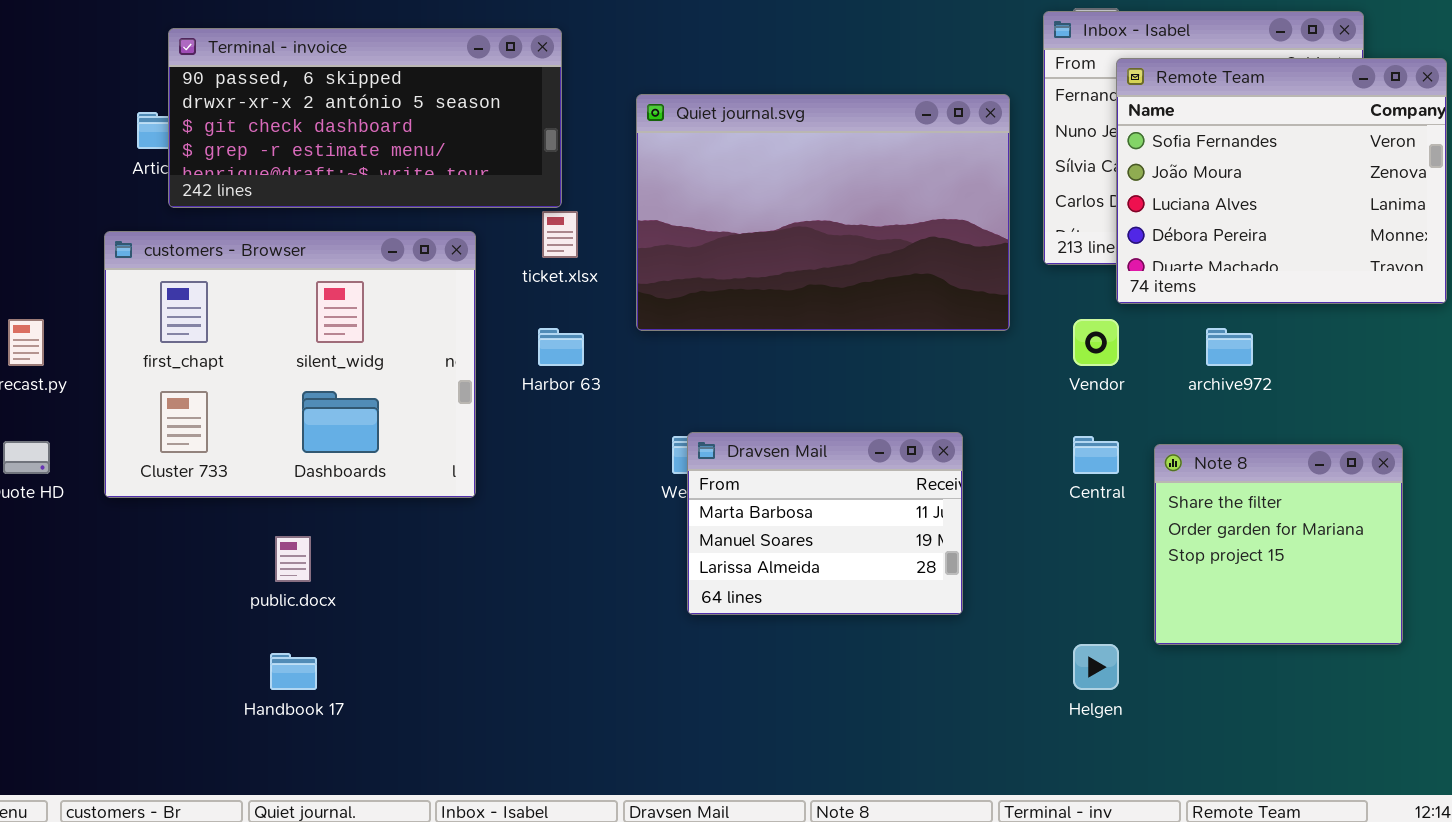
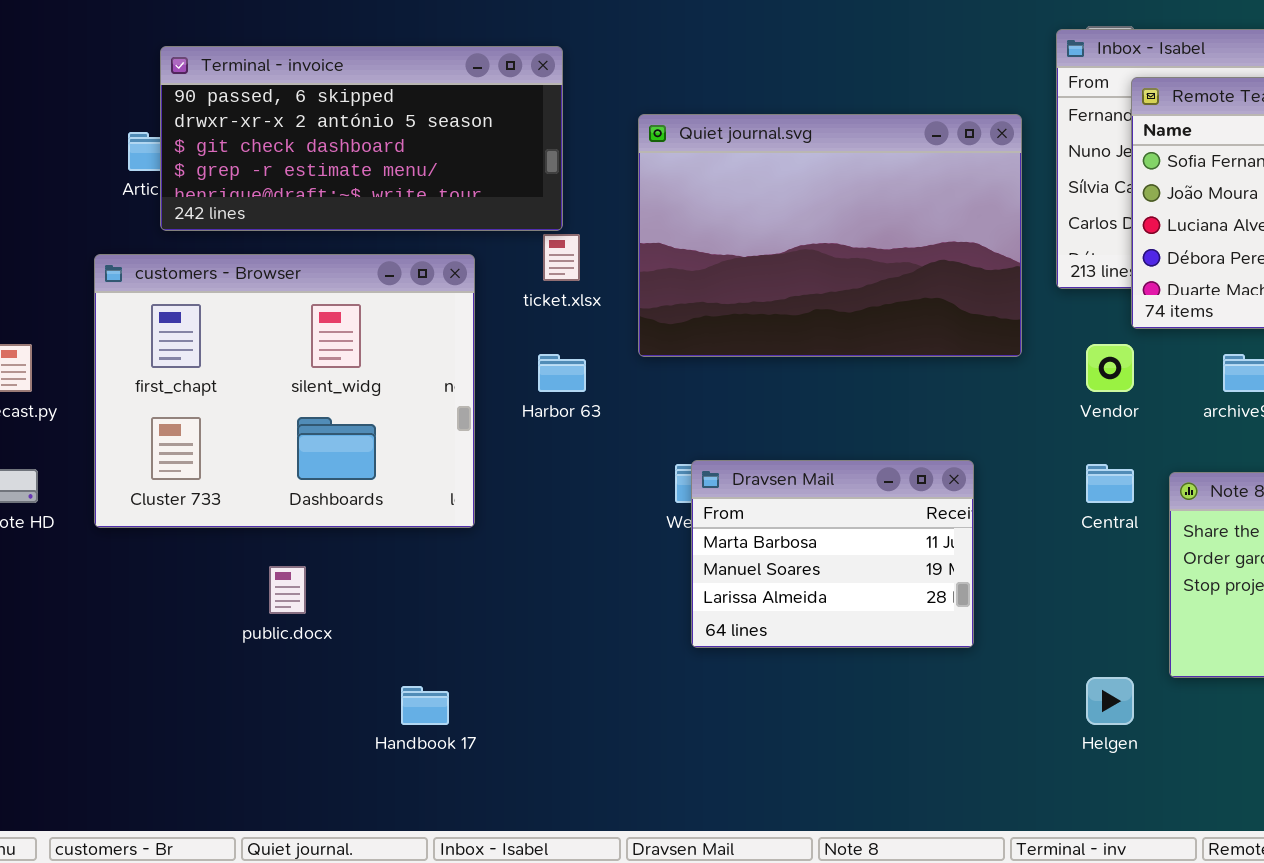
Handbook 17: [270,653,317,690] -> [401,686,449,725], moved

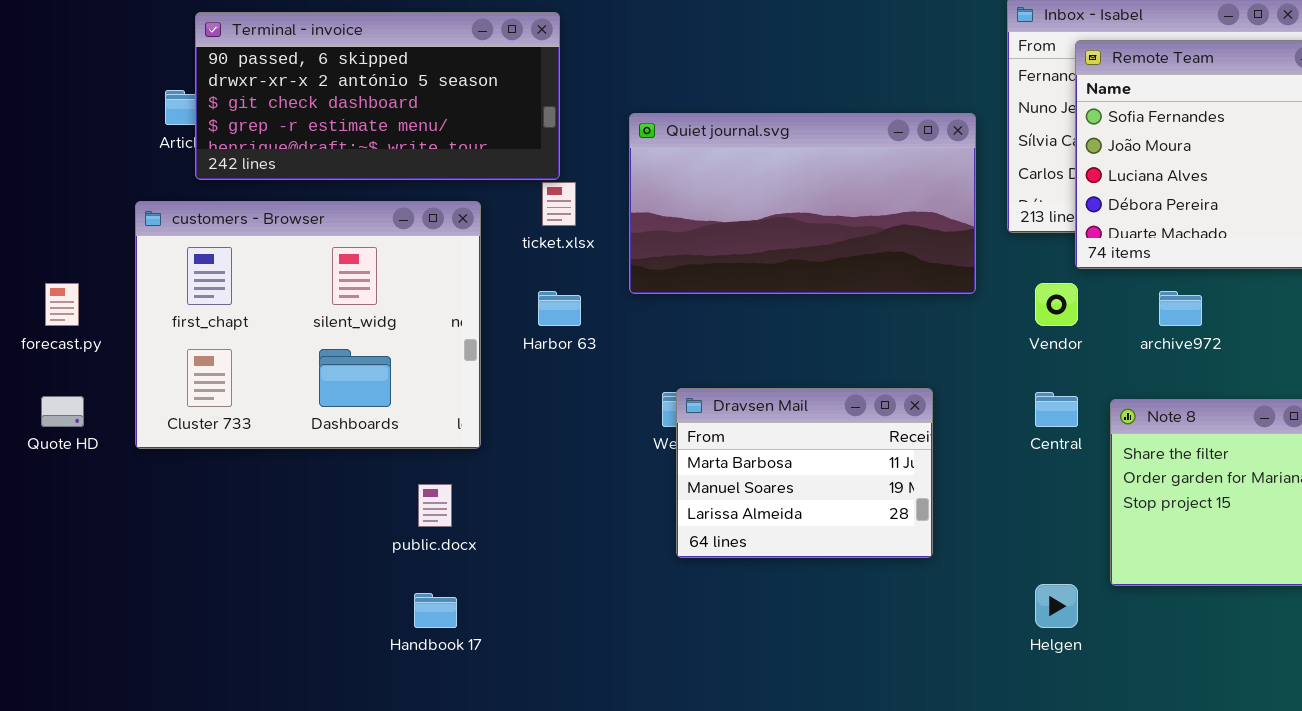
Quiet journal.svg: [638,114,1022,357] -> [629,113,976,294], resized
public.docx: [269,566,306,614] -> [418,484,452,527], moved

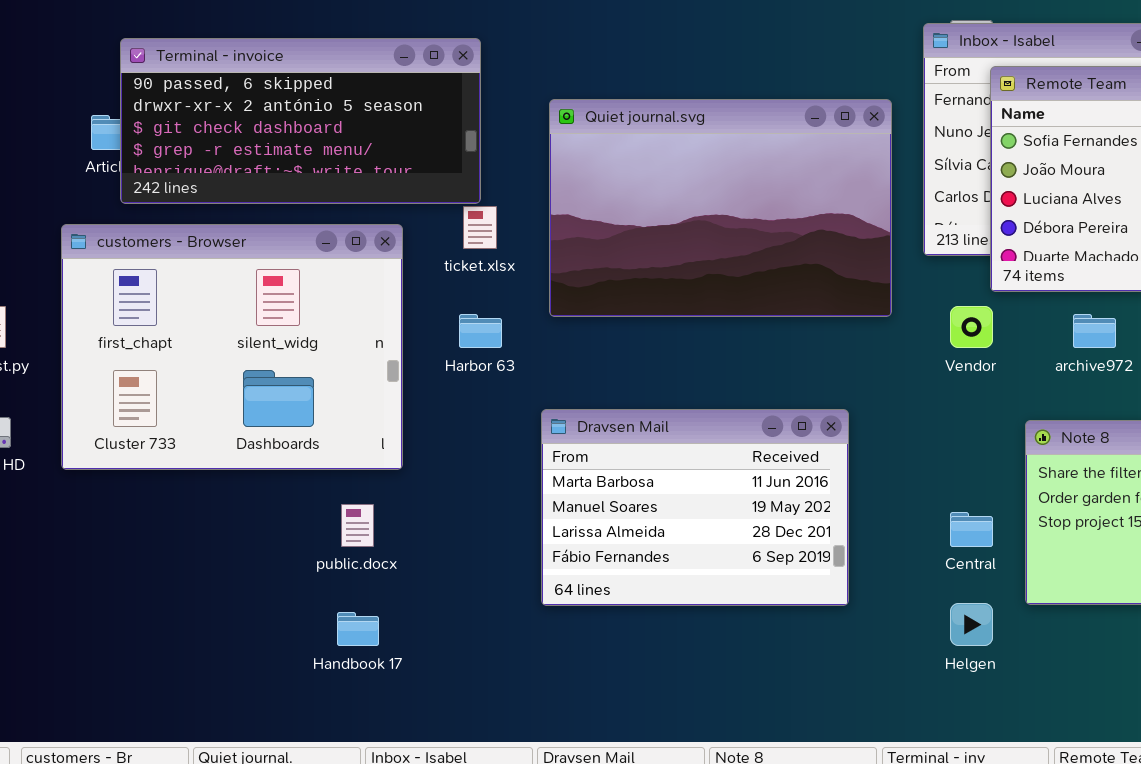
Quiet journal.svg: [629,113,976,294] -> [549,99,892,317], resized
Dravsen Mail: [676,388,933,558] -> [541,409,849,606], resized
Central: [1035,392,1078,427] -> [950,512,993,547], moved

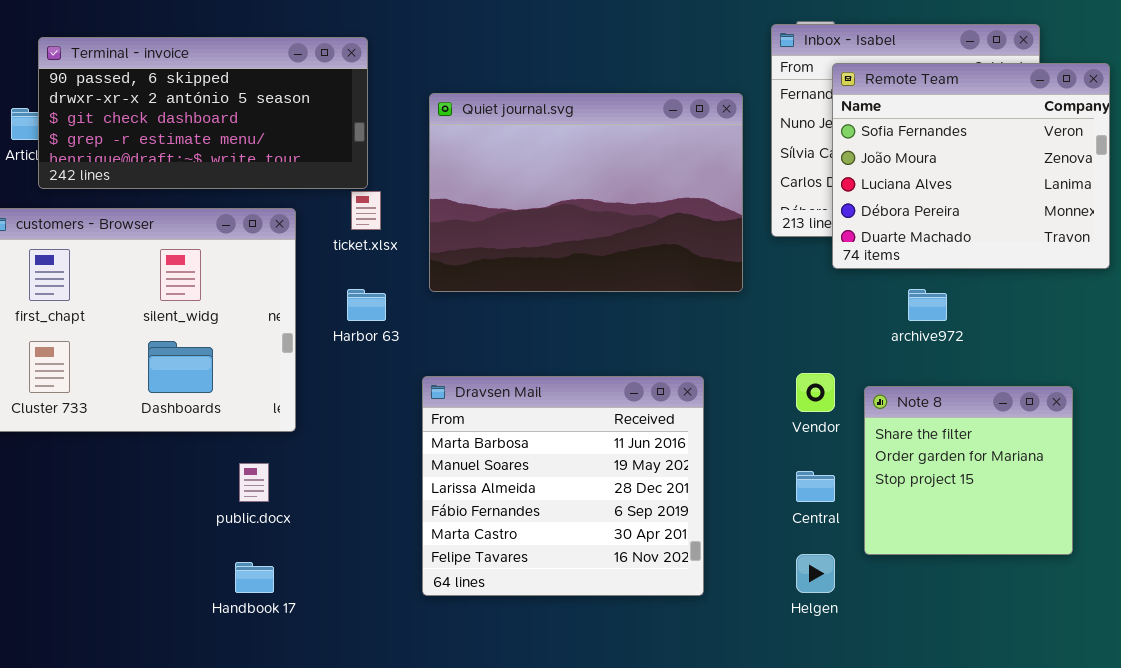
Vendor: [950,306,993,348] -> [796,373,835,412], moved
Dravsen Mail: [541,409,849,606] -> [422,376,704,596], resized

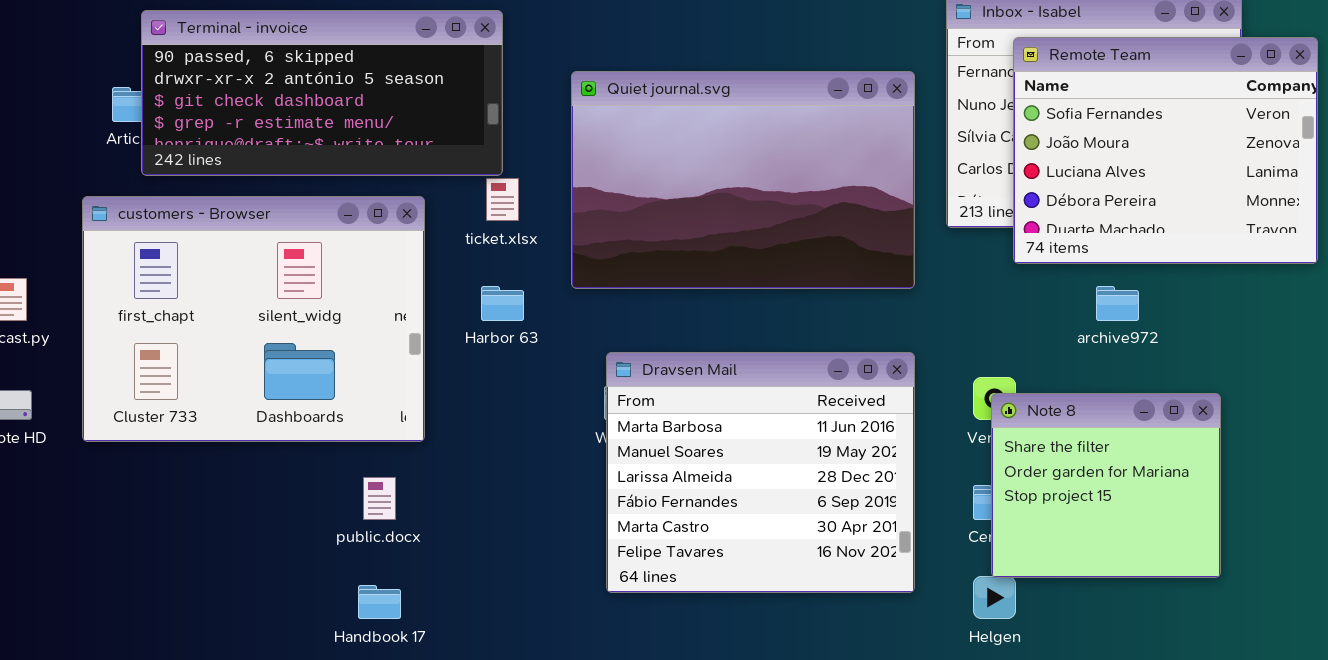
Dravsen Mail: [422,376,704,596] -> [606,352,915,593], moved
Note 8: [864,386,1073,555] -> [991,393,1221,578], moved

